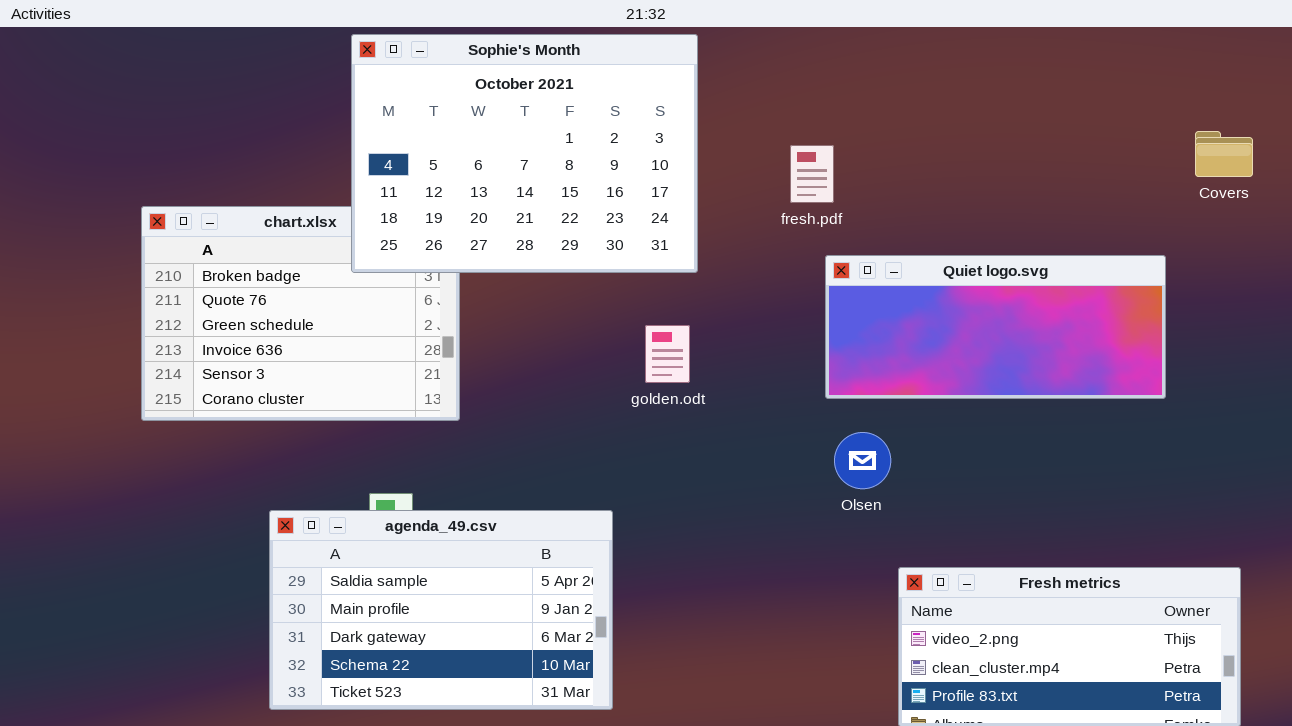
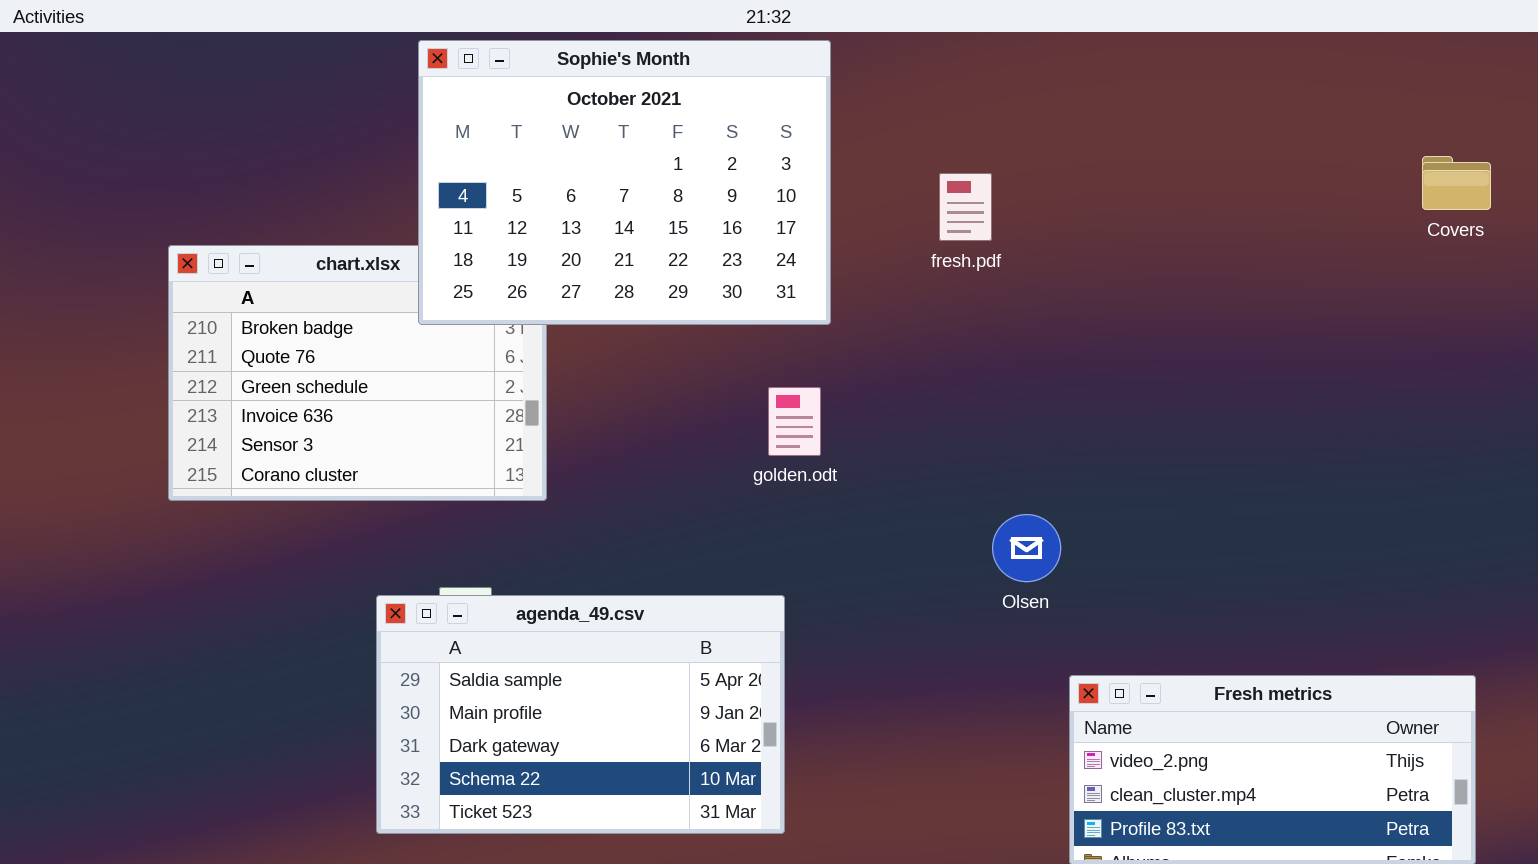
Quiet logo.svg: [825,255,1166,399] -> none, closed
agenda_49.csv: [269,510,613,710] -> [376,595,785,834], moved

